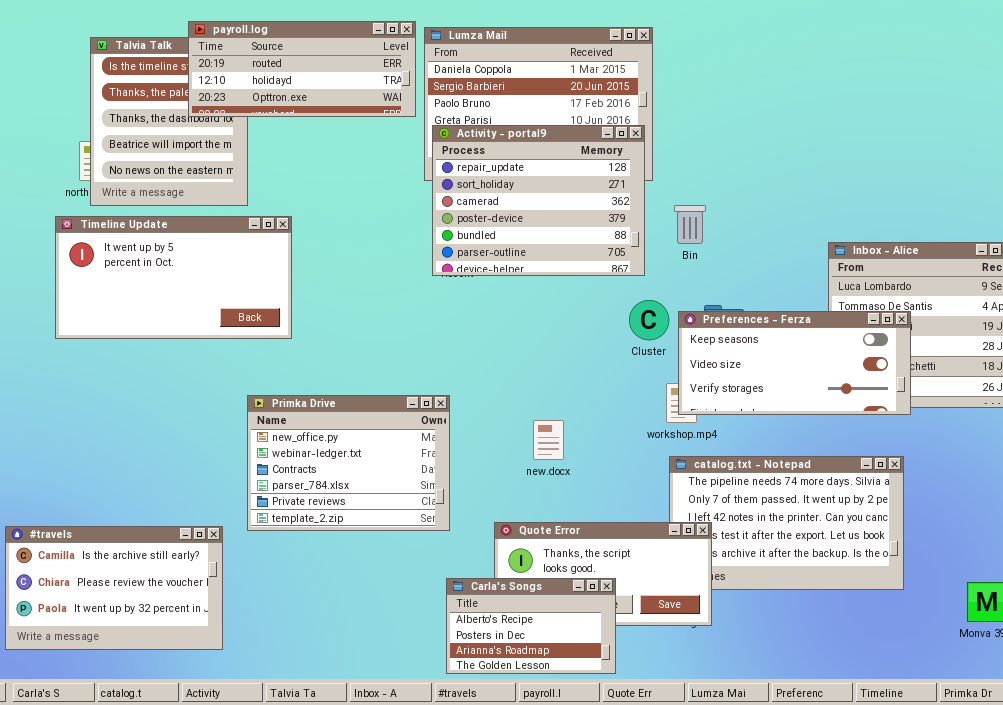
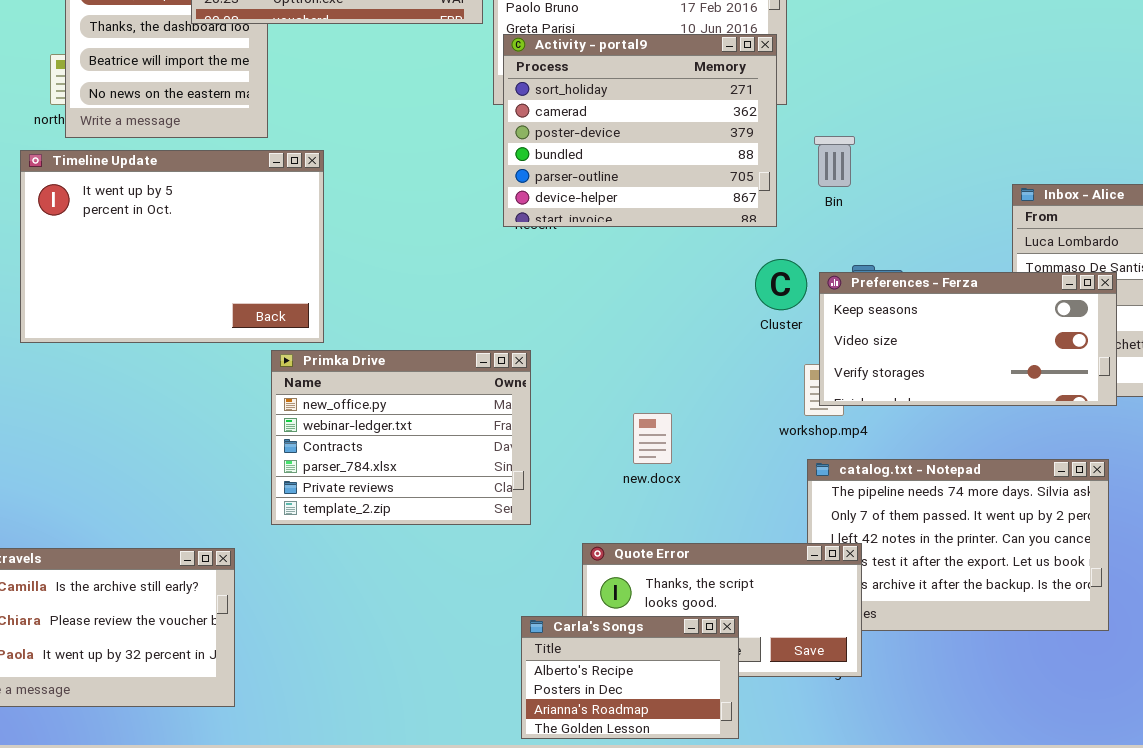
Activity - portal9: [432,125,645,276] -> [503,34,777,227], scrolled down 1 row
Timeline Update: [55,216,292,339] -> [20,150,324,343], resized
Primka Drive: [247,395,450,531] -> [271,350,531,525], moved

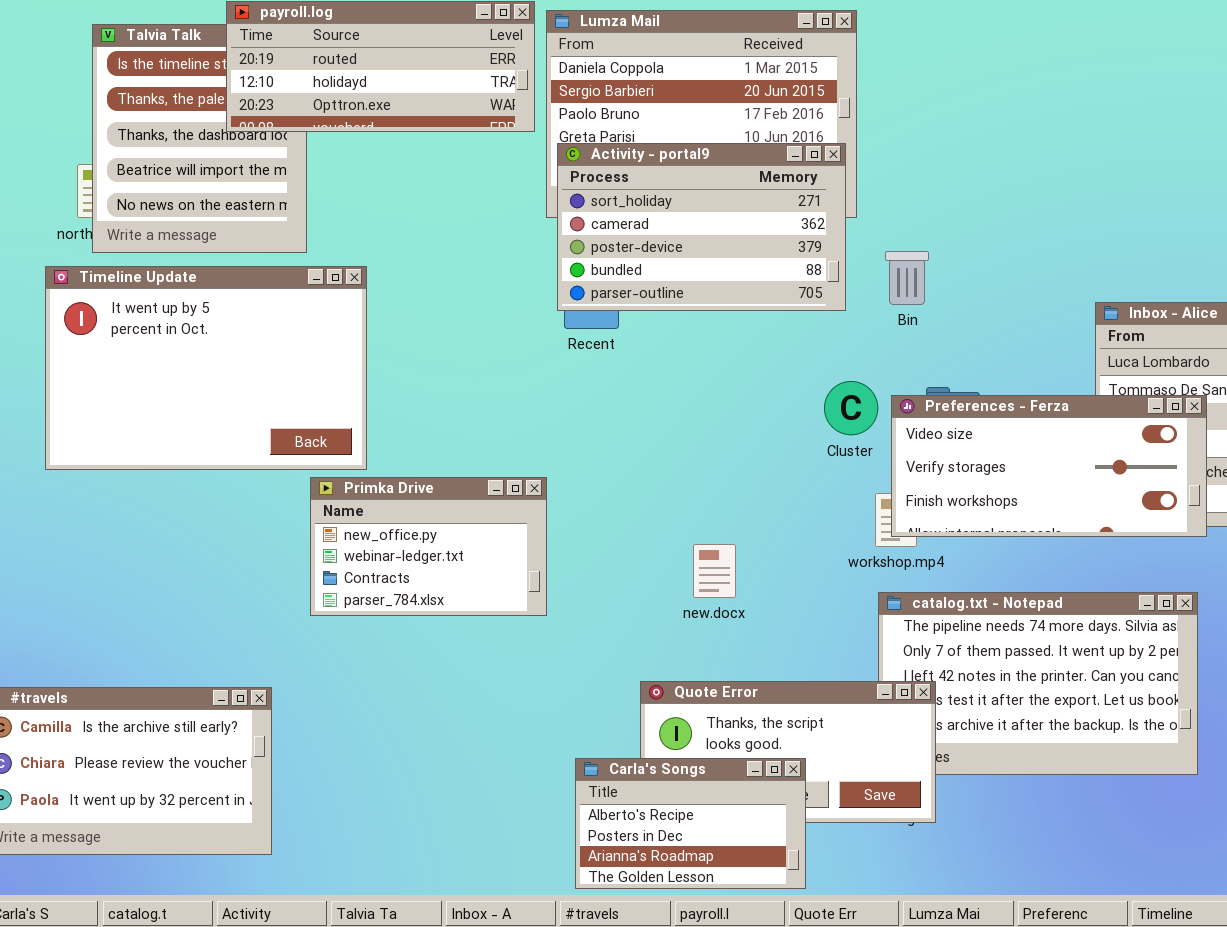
Activity - portal9: [503,34,777,227] -> [557,143,846,311], resized
Preferences - Ferza: [819,272,1117,406] -> [891,395,1207,537], scrolled down 1 row
Primka Drive: [271,350,531,525] -> [310,477,547,616], resized

